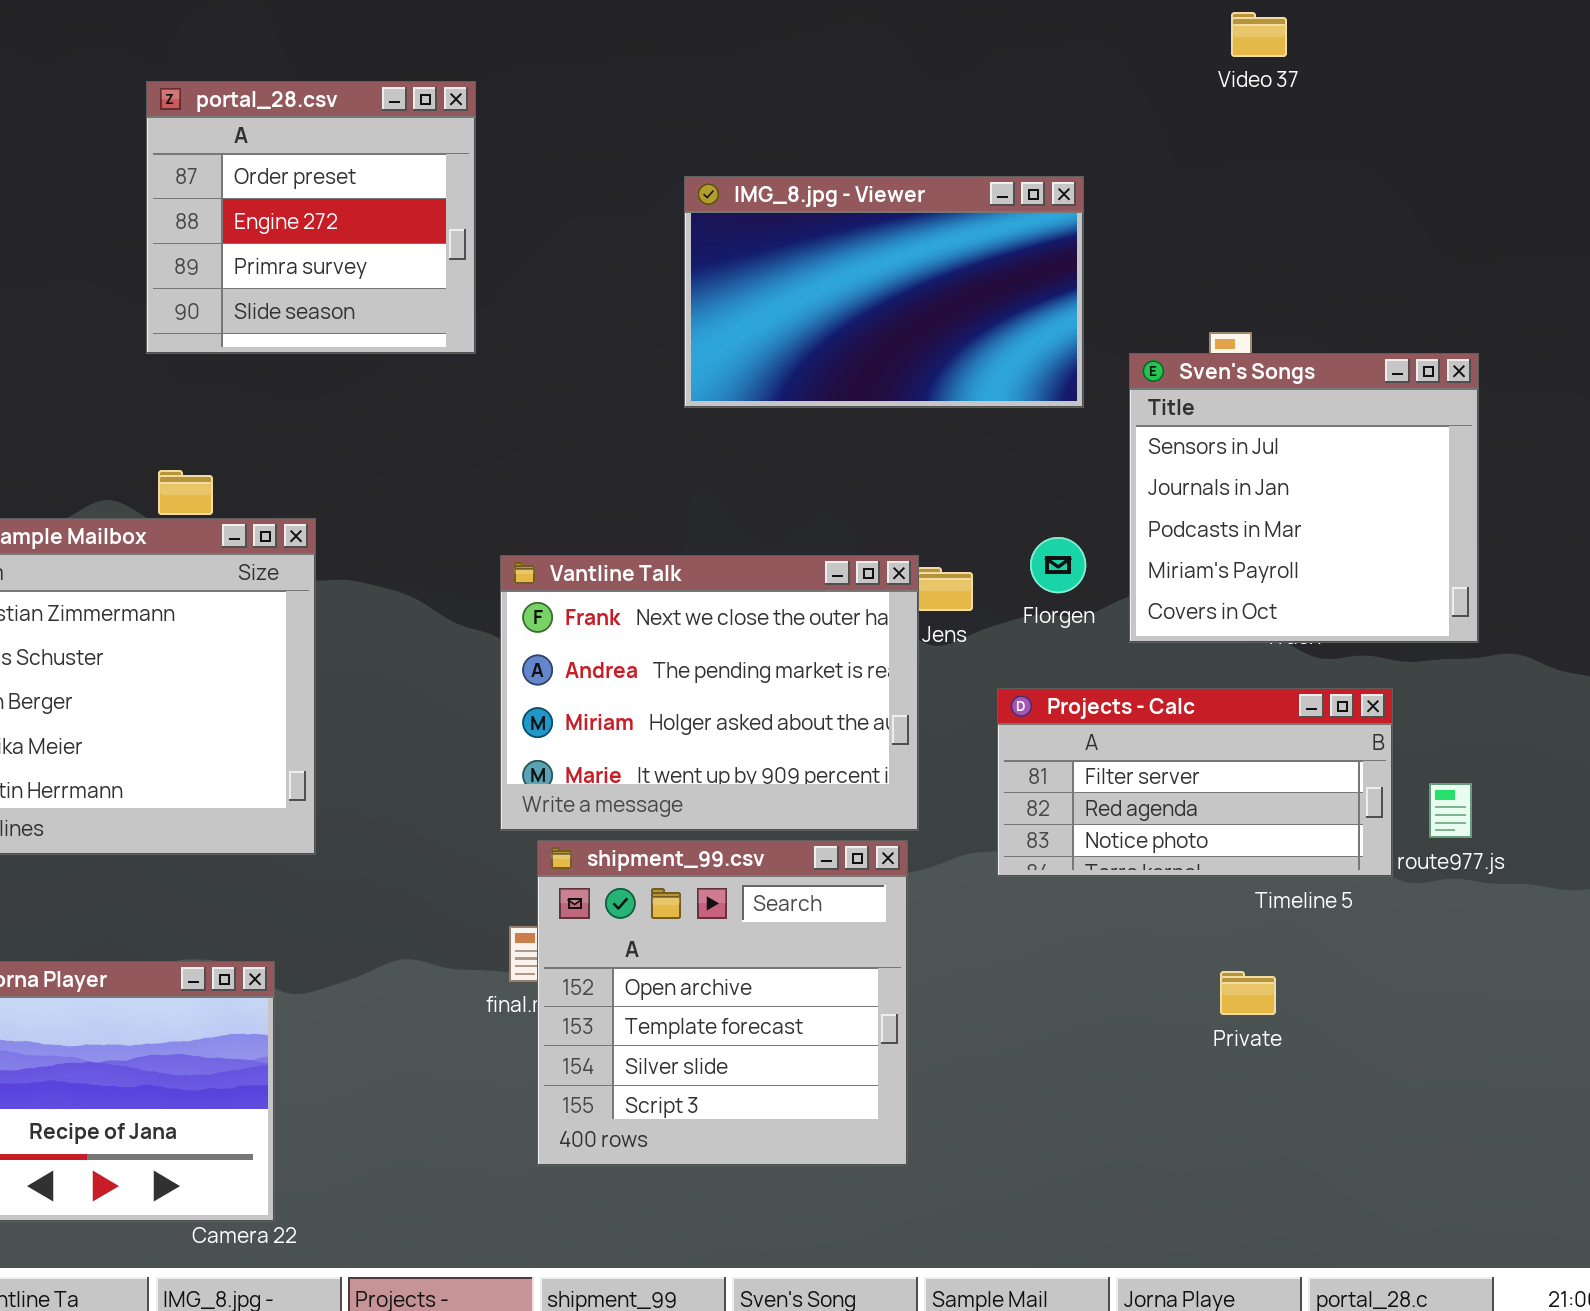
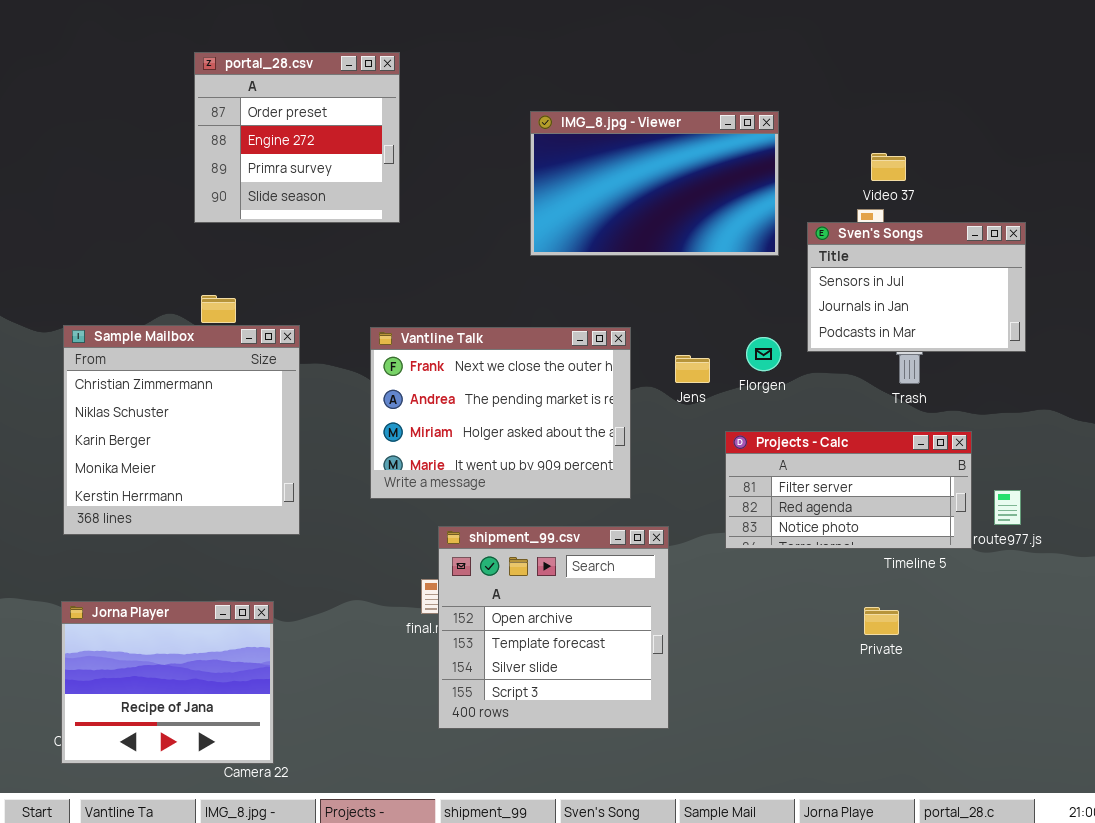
Video 37: [1231,12,1287,57] -> [871,153,906,181], moved
Sven's Songs: [1129,353,1479,643] -> [807,222,1026,352], resized
Vantline Talk: [500,555,919,831] -> [370,327,631,499], moved

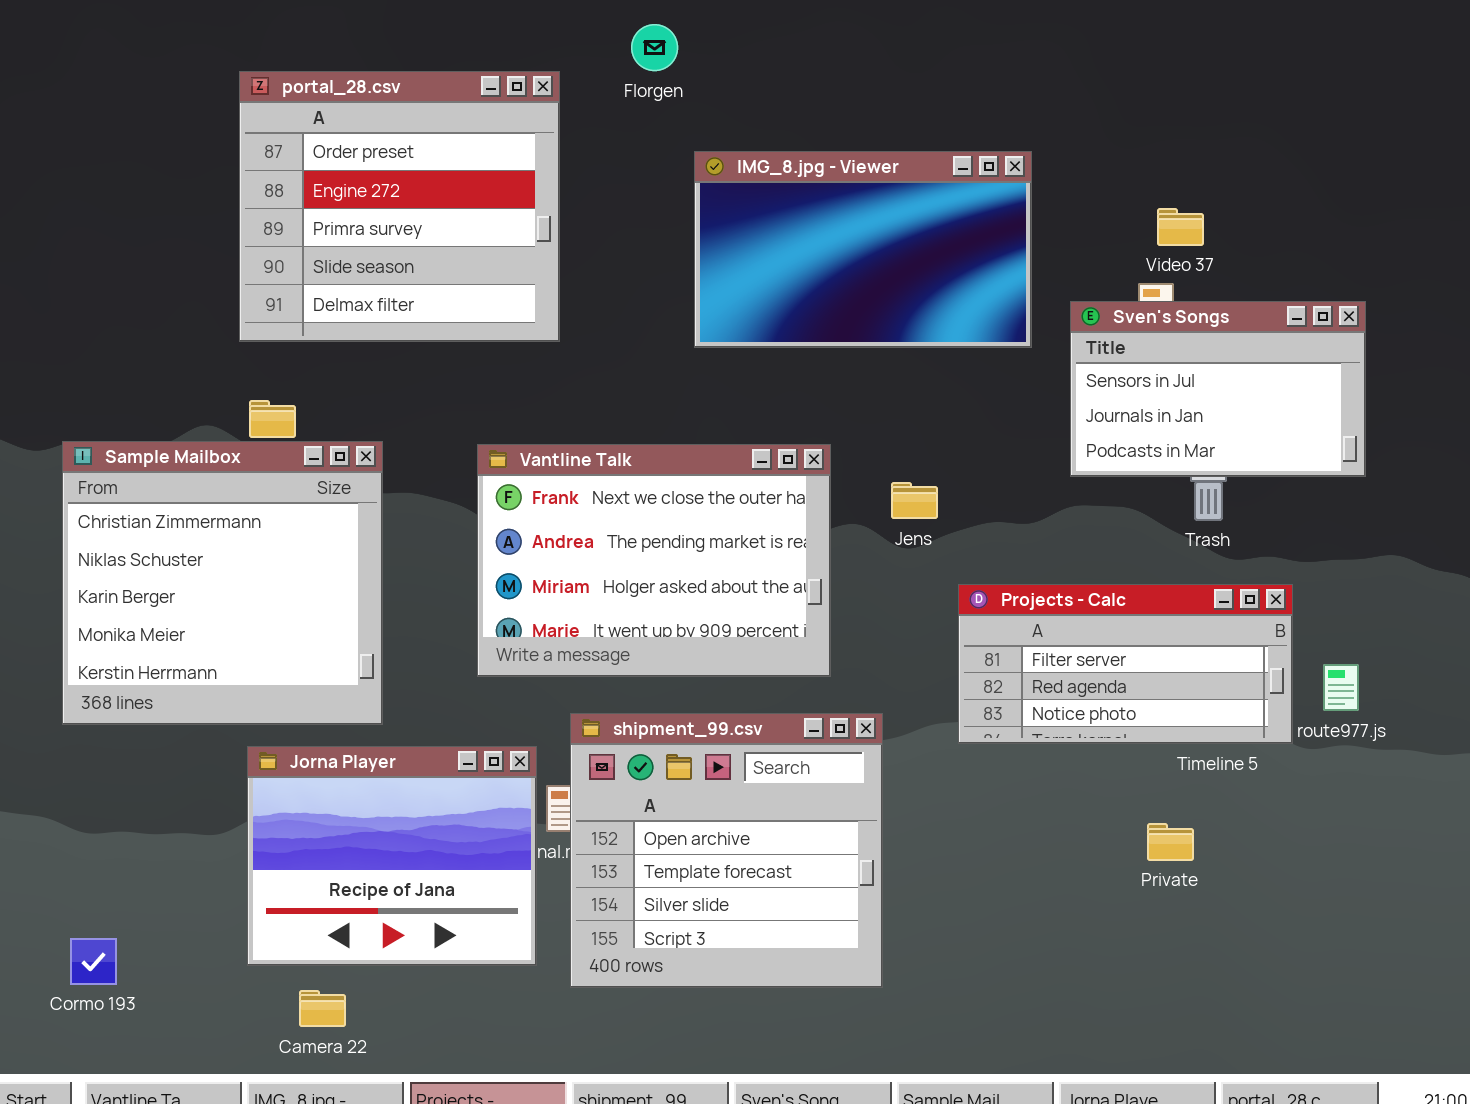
portal_28.csv: [194,52,400,223] -> [239,71,560,342], resized
Florgen: [746,337,781,371] -> [631,24,678,71], moved
Jorna Player: [61,601,274,764] -> [247,746,537,966], moved

